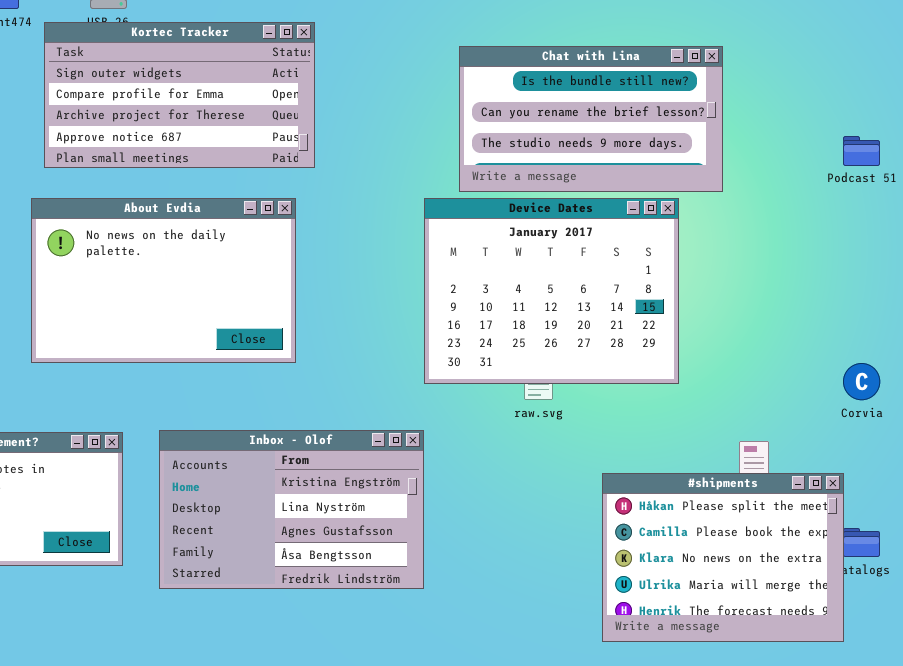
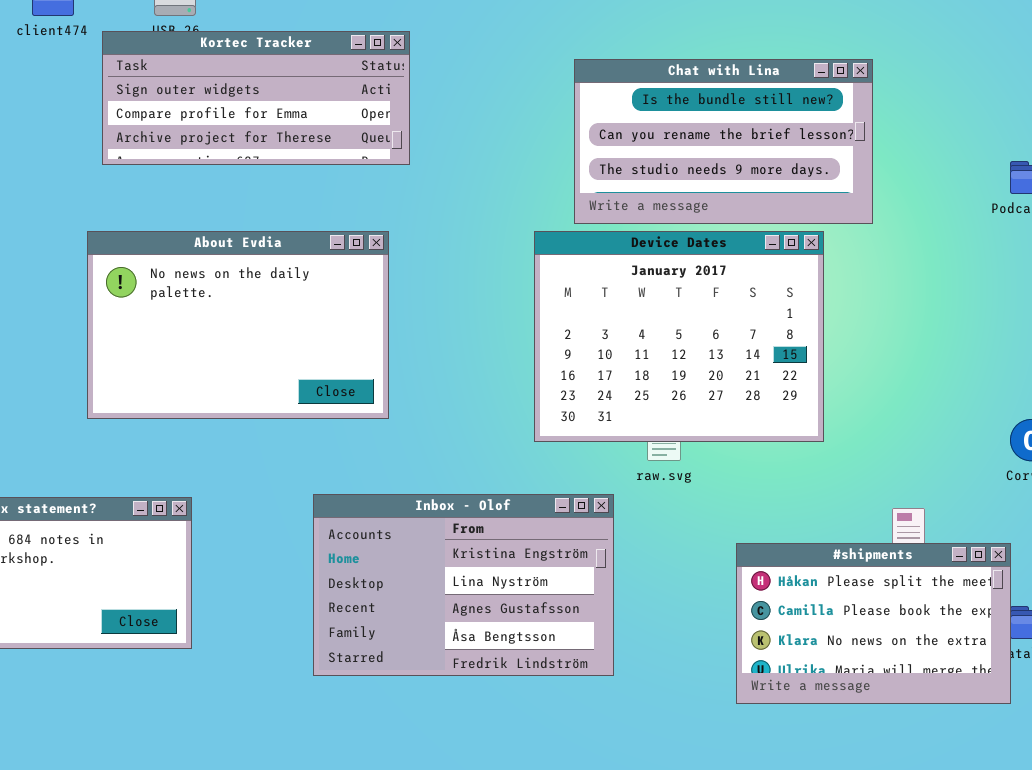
Kortec Tracker: [44,22,315,168] -> [102,31,410,165], resized
Inbox - Olof: [159,430,424,589] -> [313,494,614,676], moved
#shipments: [602,473,844,642] -> [736,543,1011,704], resized

